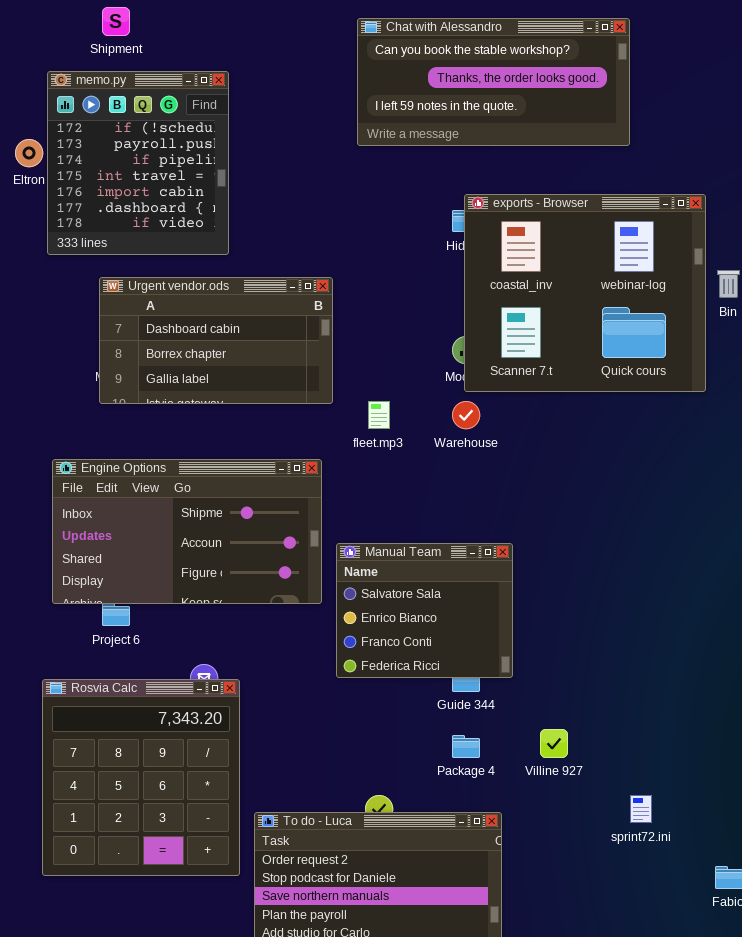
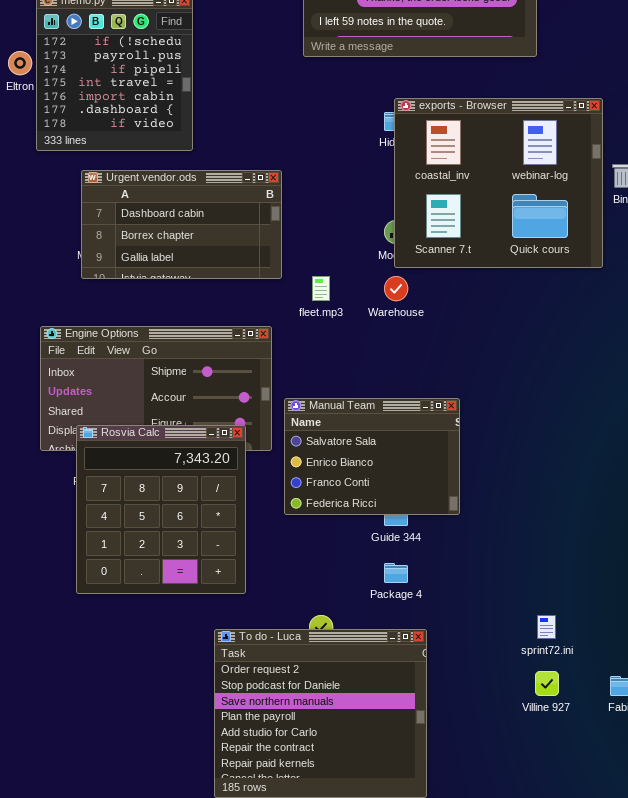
Manual Team: [336,543,513,678] -> [284,398,460,515], resized
Rosvia Calc: [42,679,240,876] -> [76,425,246,594], moved
Villine 927: [540,729,568,758] -> [535,671,559,696], moved

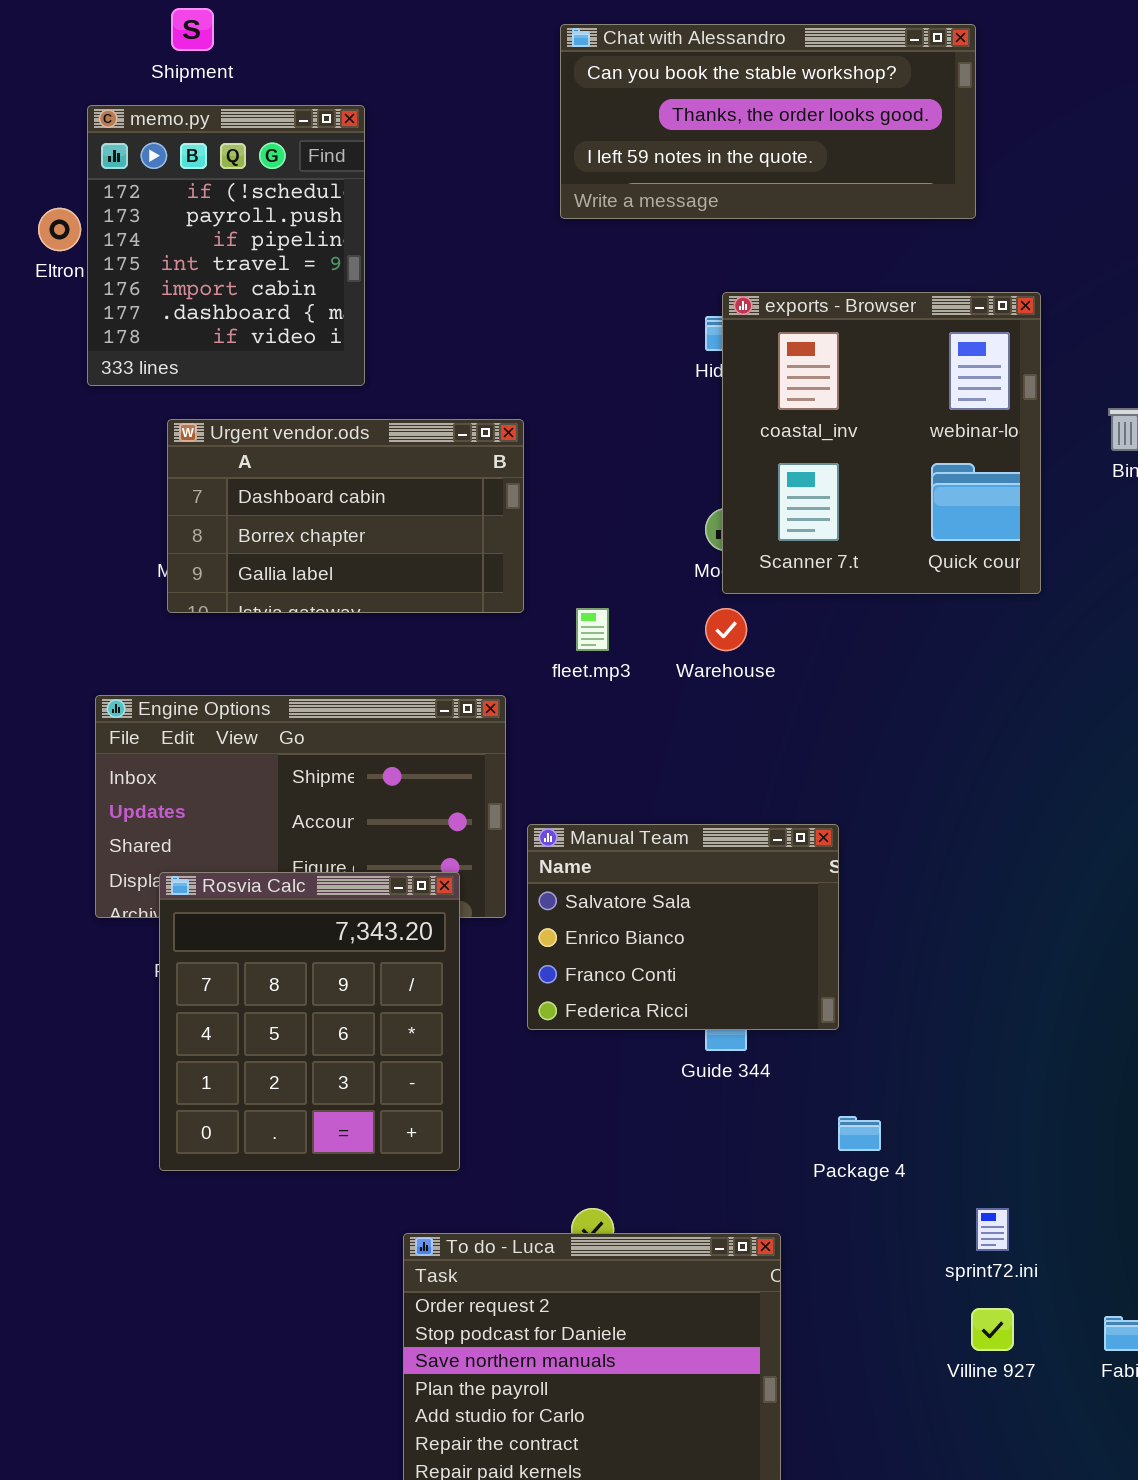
exports - Browser: [394,98,603,268] -> [722,292,1041,594], resized
Package 4: [384,563,408,583] -> [838,1116,881,1151], moved

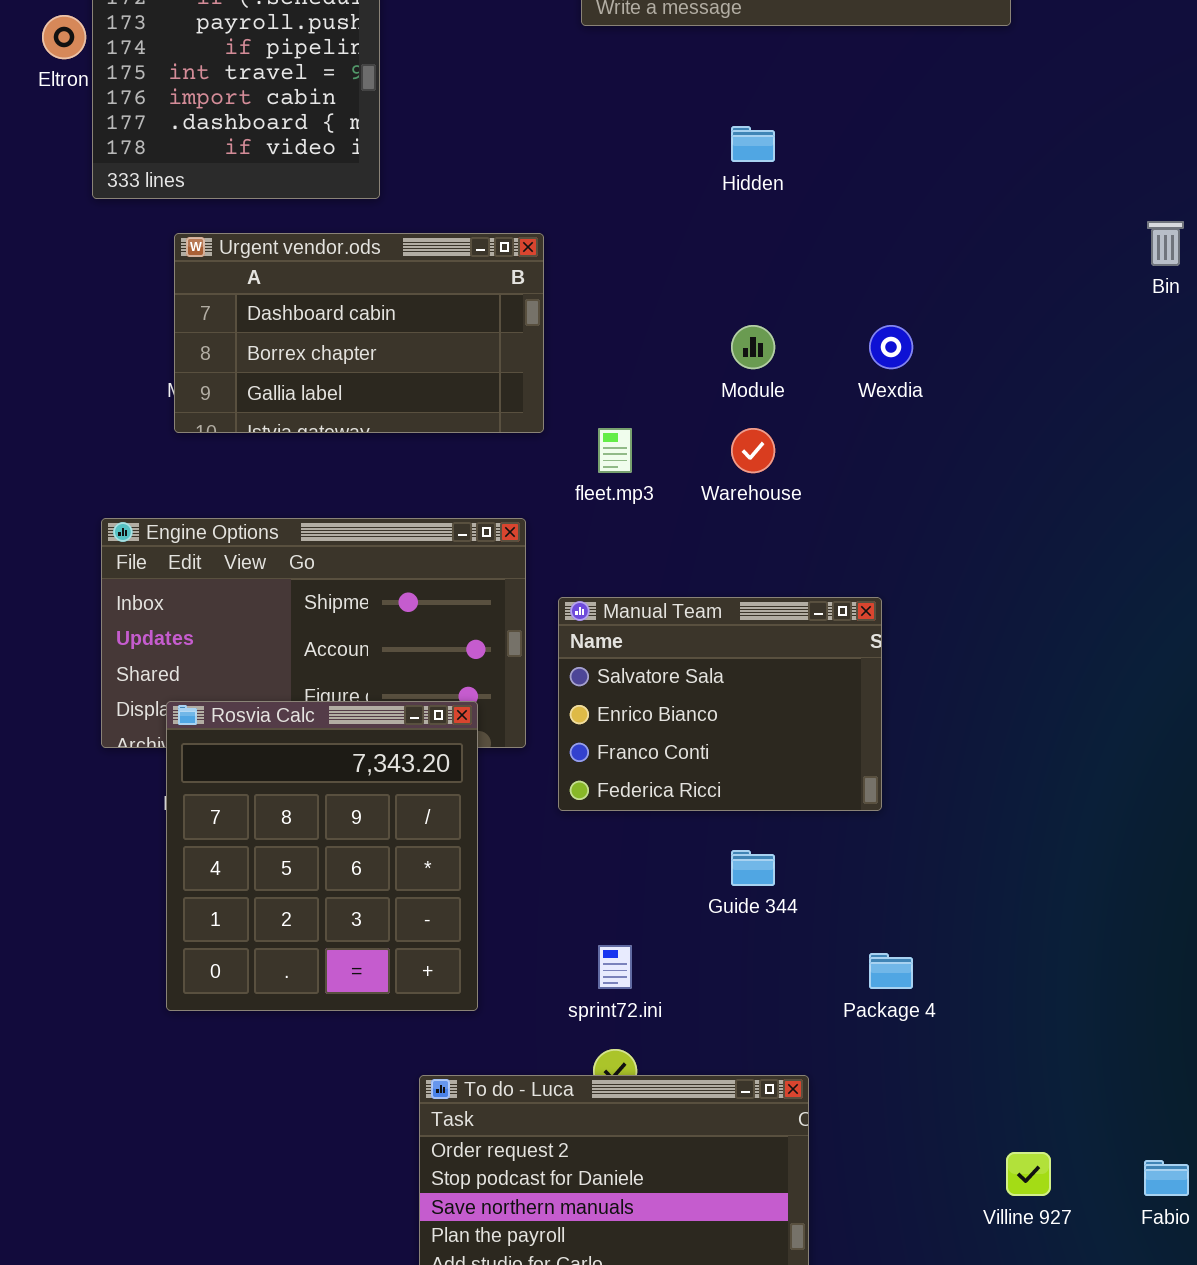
exports - Browser: [722,292,1041,594] -> none, closed
Manual Team: [527,824,839,1030] -> [558,597,882,811], moved
sprint72.ini: [976,1208,1009,1251] -> [598,945,632,989], moved

